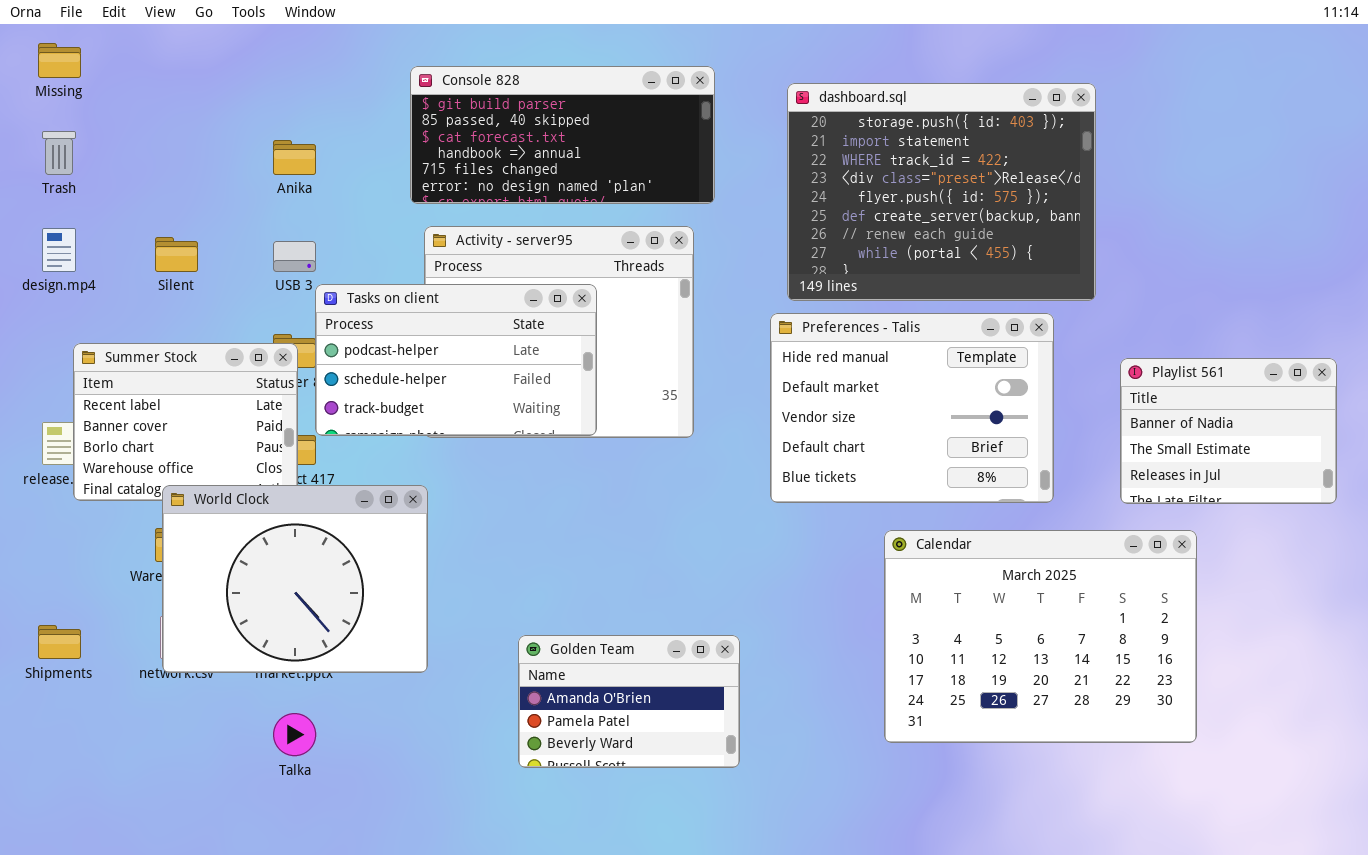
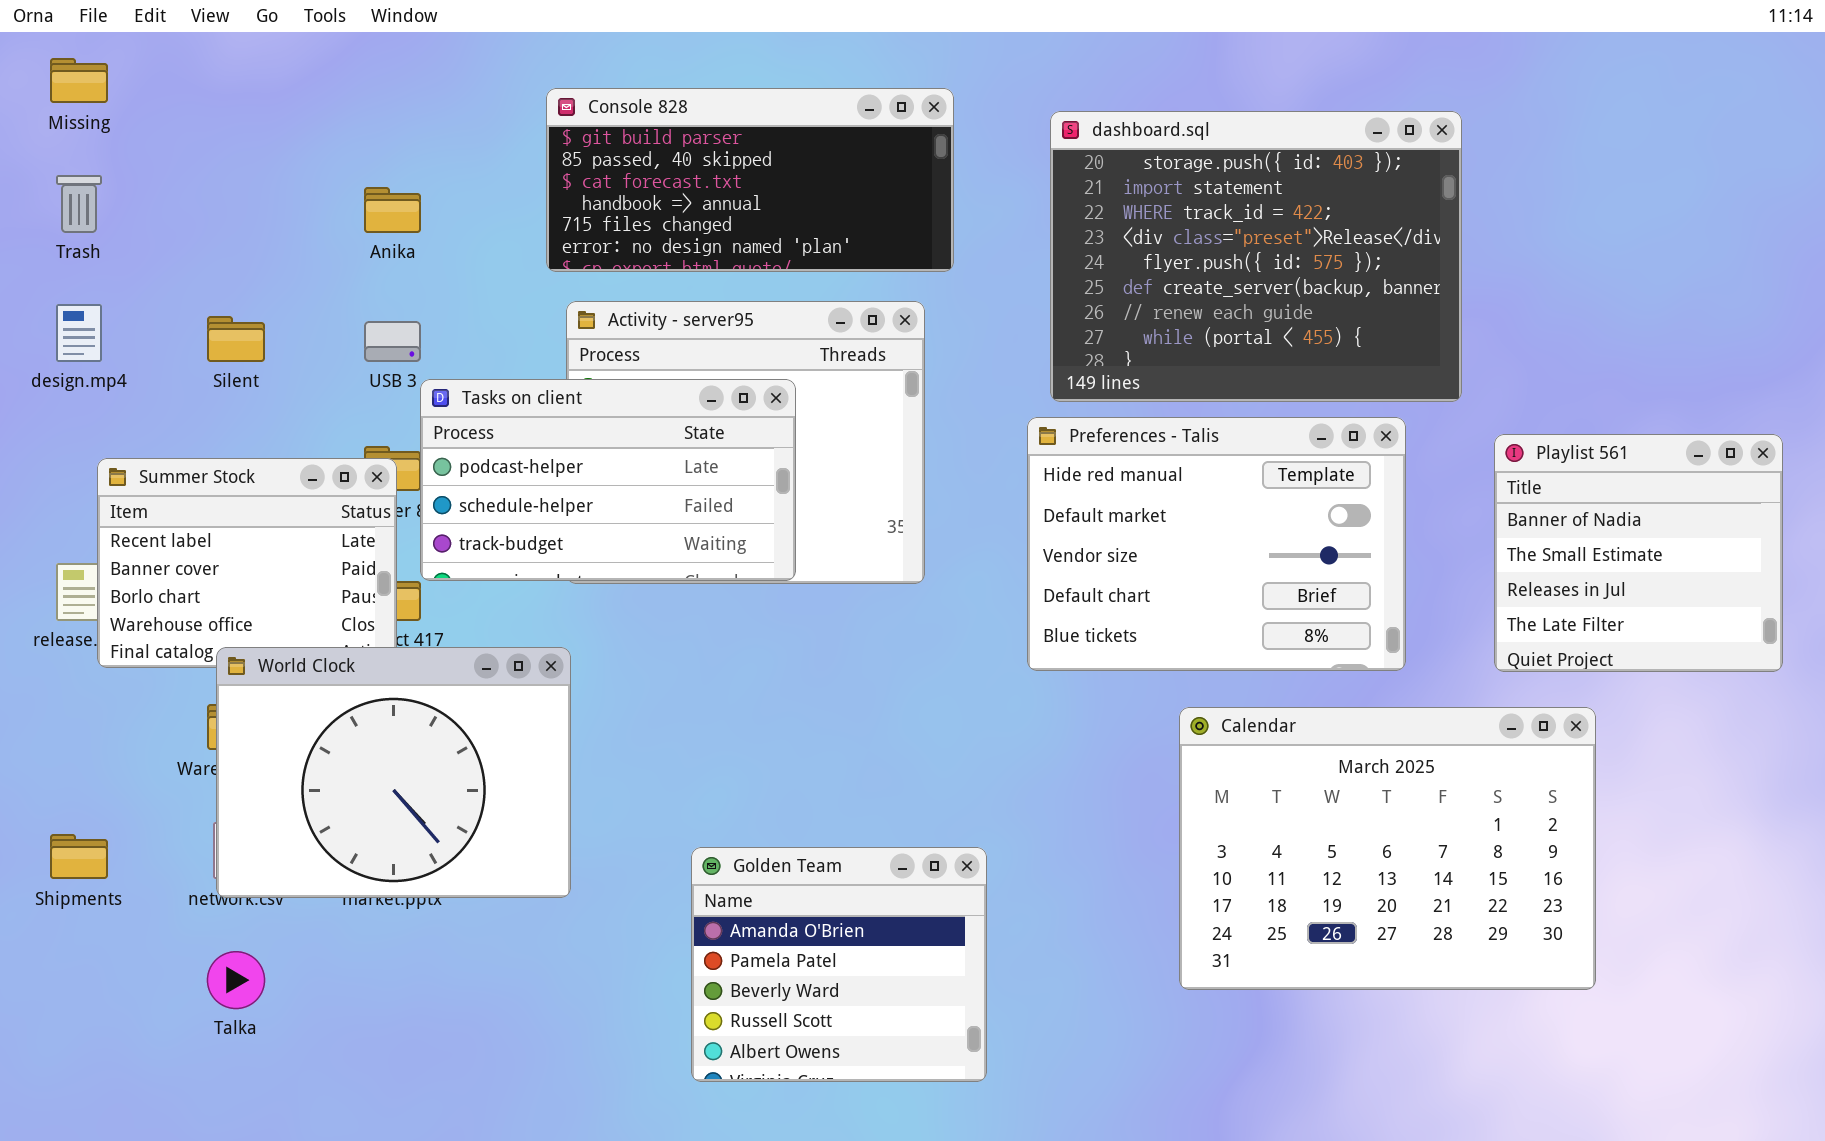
Playlist 561: [1120,358,1337,504] -> [1494,434,1783,672], resized
Golden Team: [518,635,740,768] -> [691,847,987,1082], resized
Talka: [273,713,316,756] -> [207,951,265,1009], moved

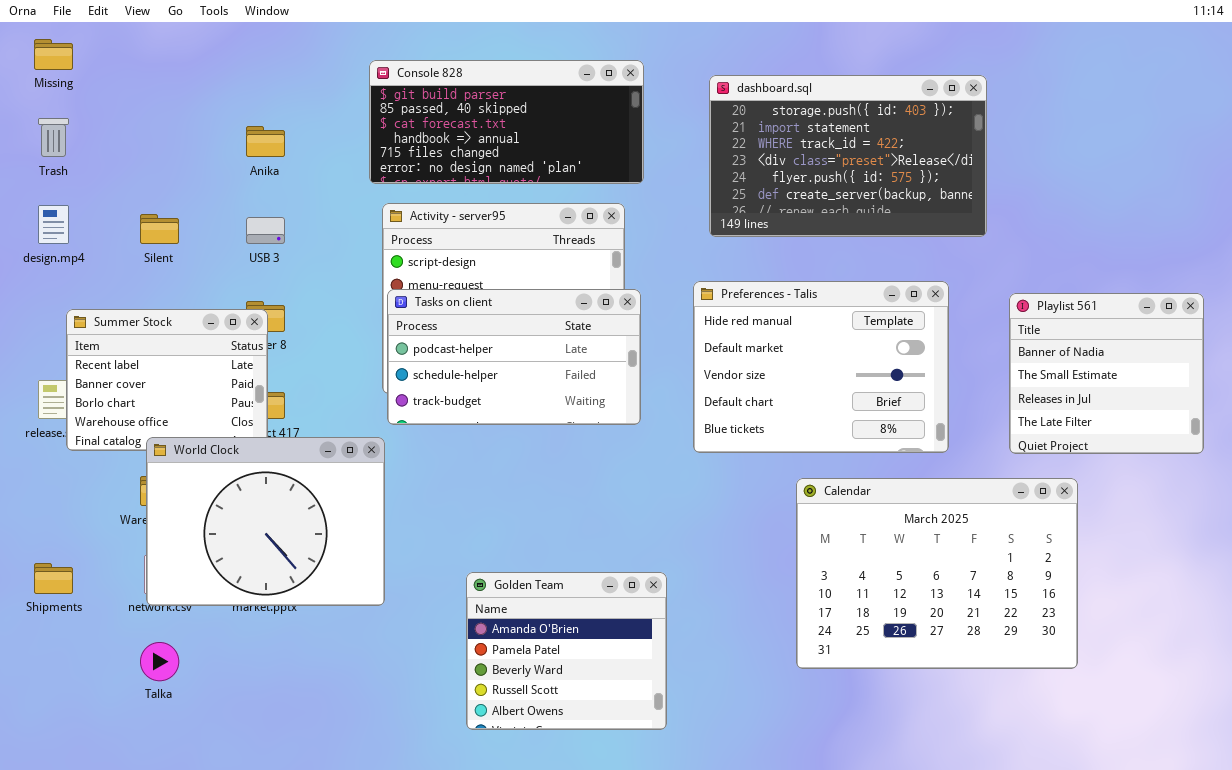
dashboard.sql: [1050,111,1462,402] -> [709,75,987,237], resized
Tasks on client: [420,379,796,581] -> [387,289,641,425], moved

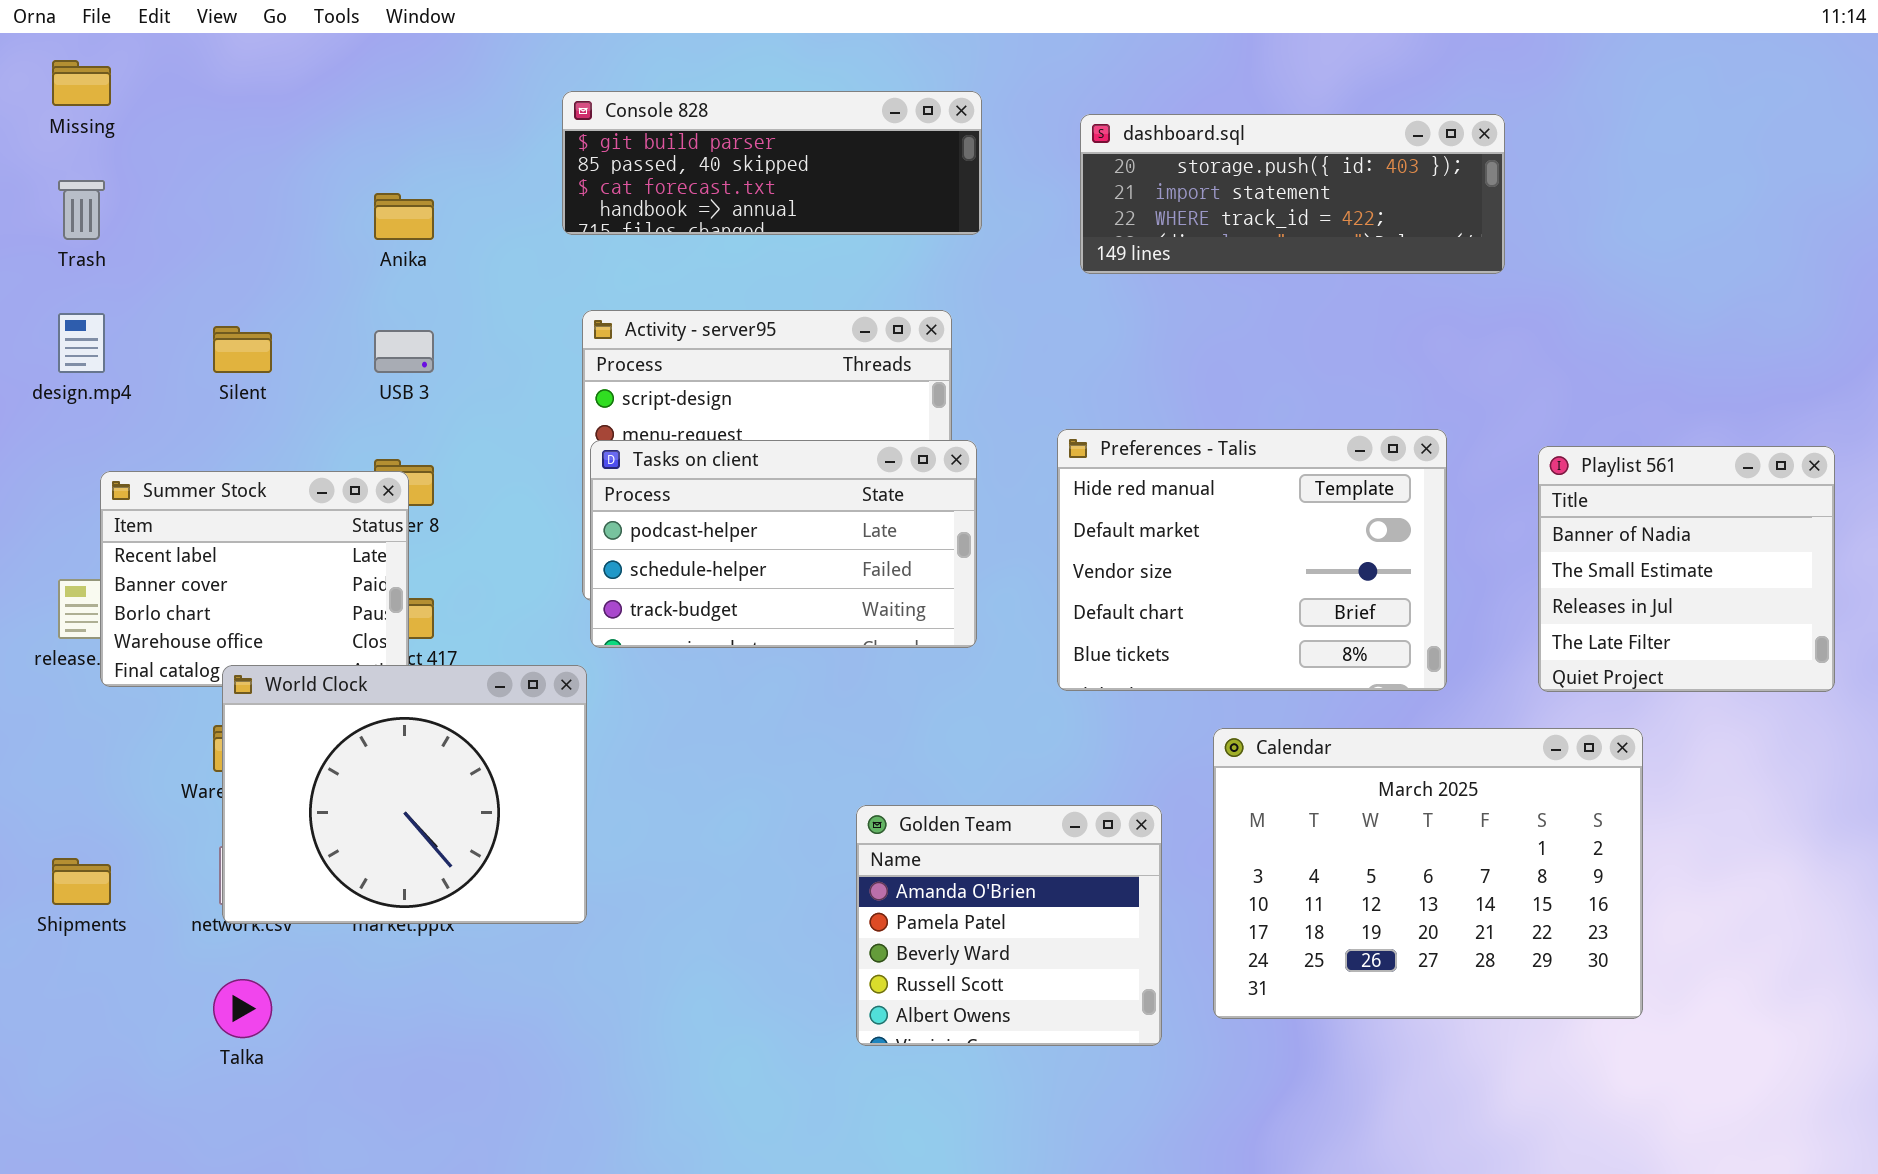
Console 828: [369,60,644,184] -> [562,91,982,235], resized
dashboard.sql: [709,75,987,237] -> [1080,114,1505,274], resized
Golden Team: [466,572,667,730] -> [856,805,1162,1046], moved

